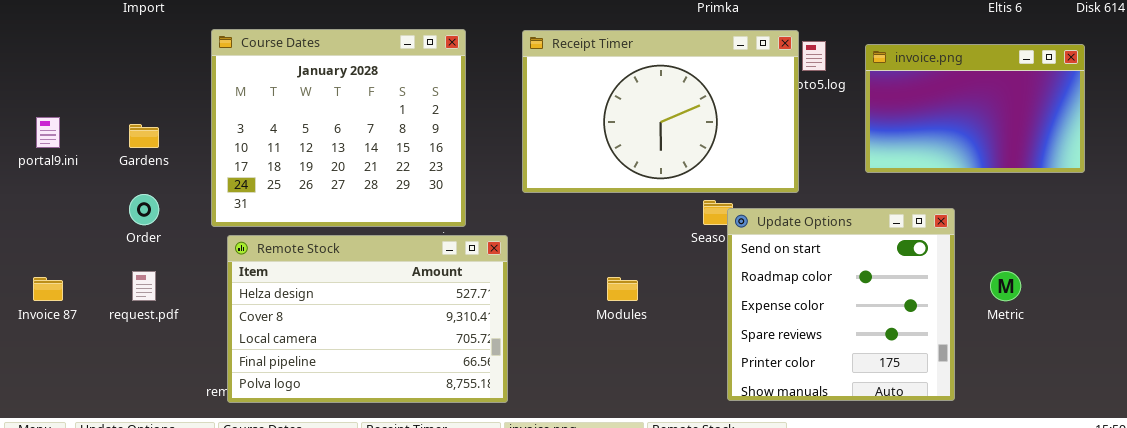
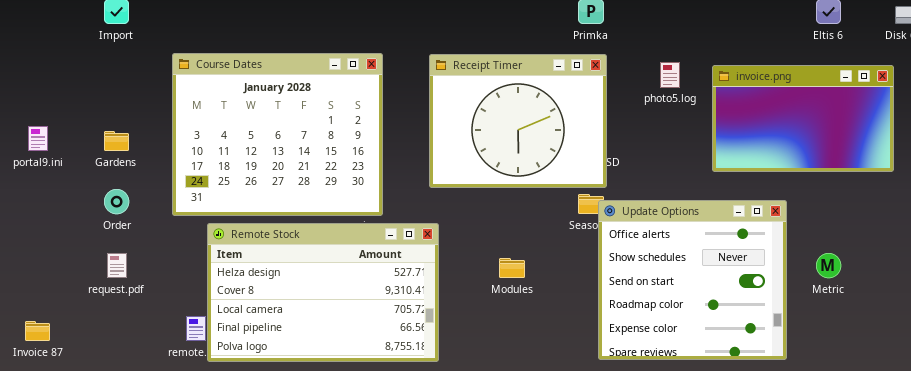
Receipt Timer: [522,30,799,193] -> [429,54,607,188], resized
Update Options: [727,208,955,401] -> [598,200,787,360], scrolled up 2 rows
Remote Stock: [227,235,508,403] -> [207,223,439,362], moved
Invoice 87: [33,277,63,301] -> [25,321,50,341], moved

